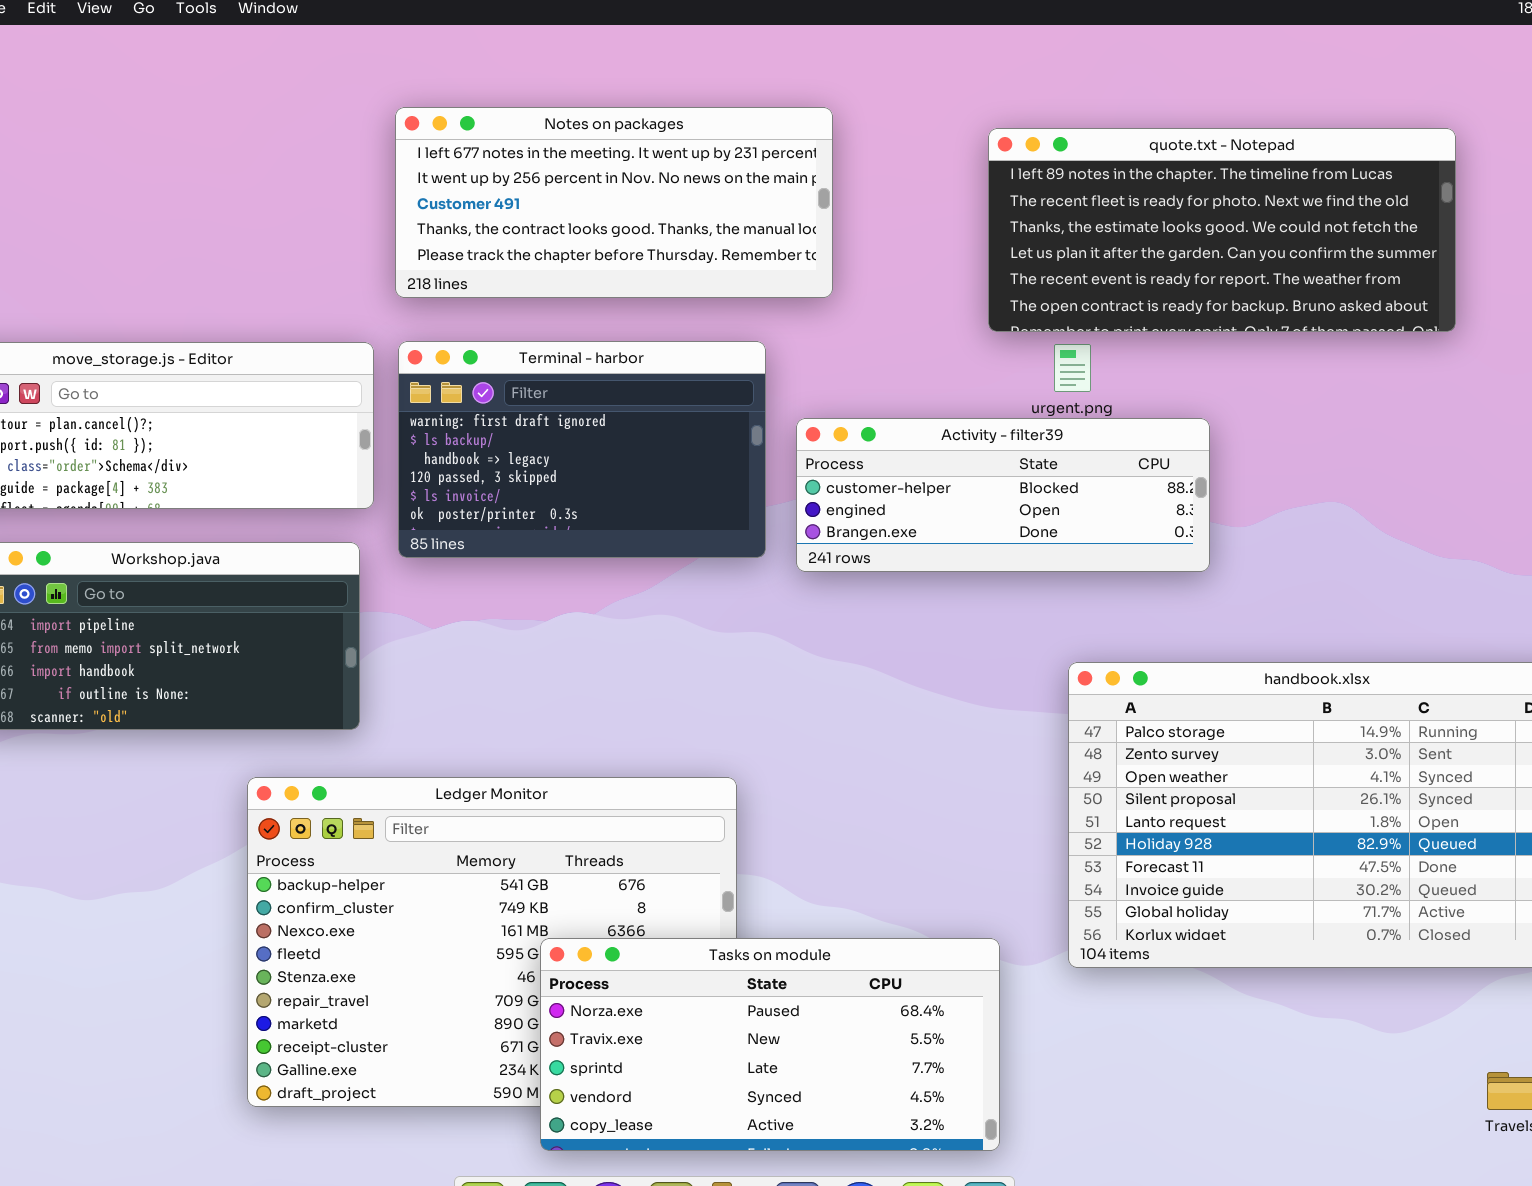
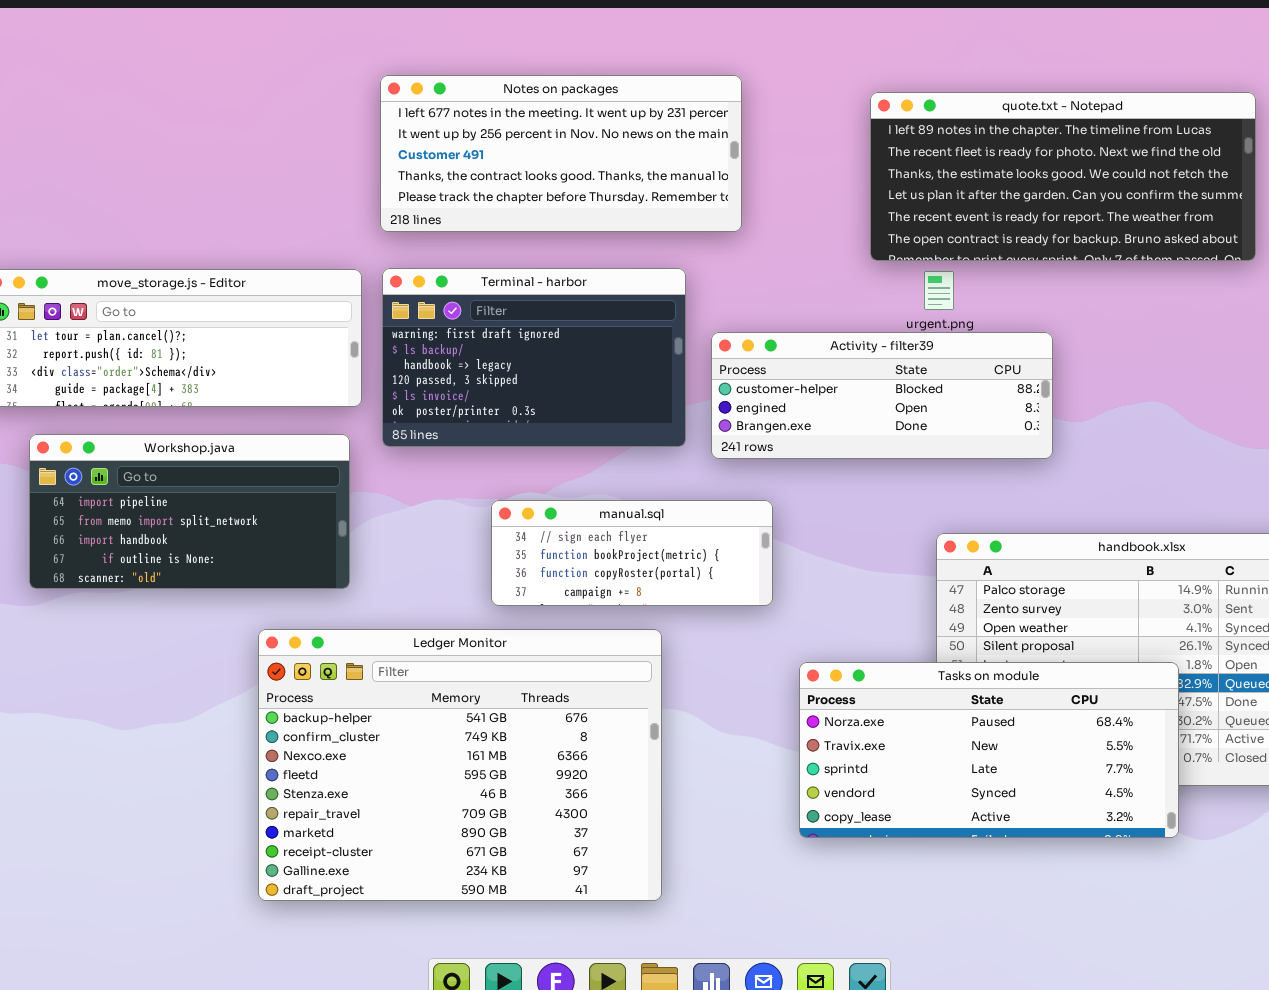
manual.sql: none -> [491,500,773,606], opened
Tasks on module: [540,938,1000,1151] -> [799,662,1179,838], moved

